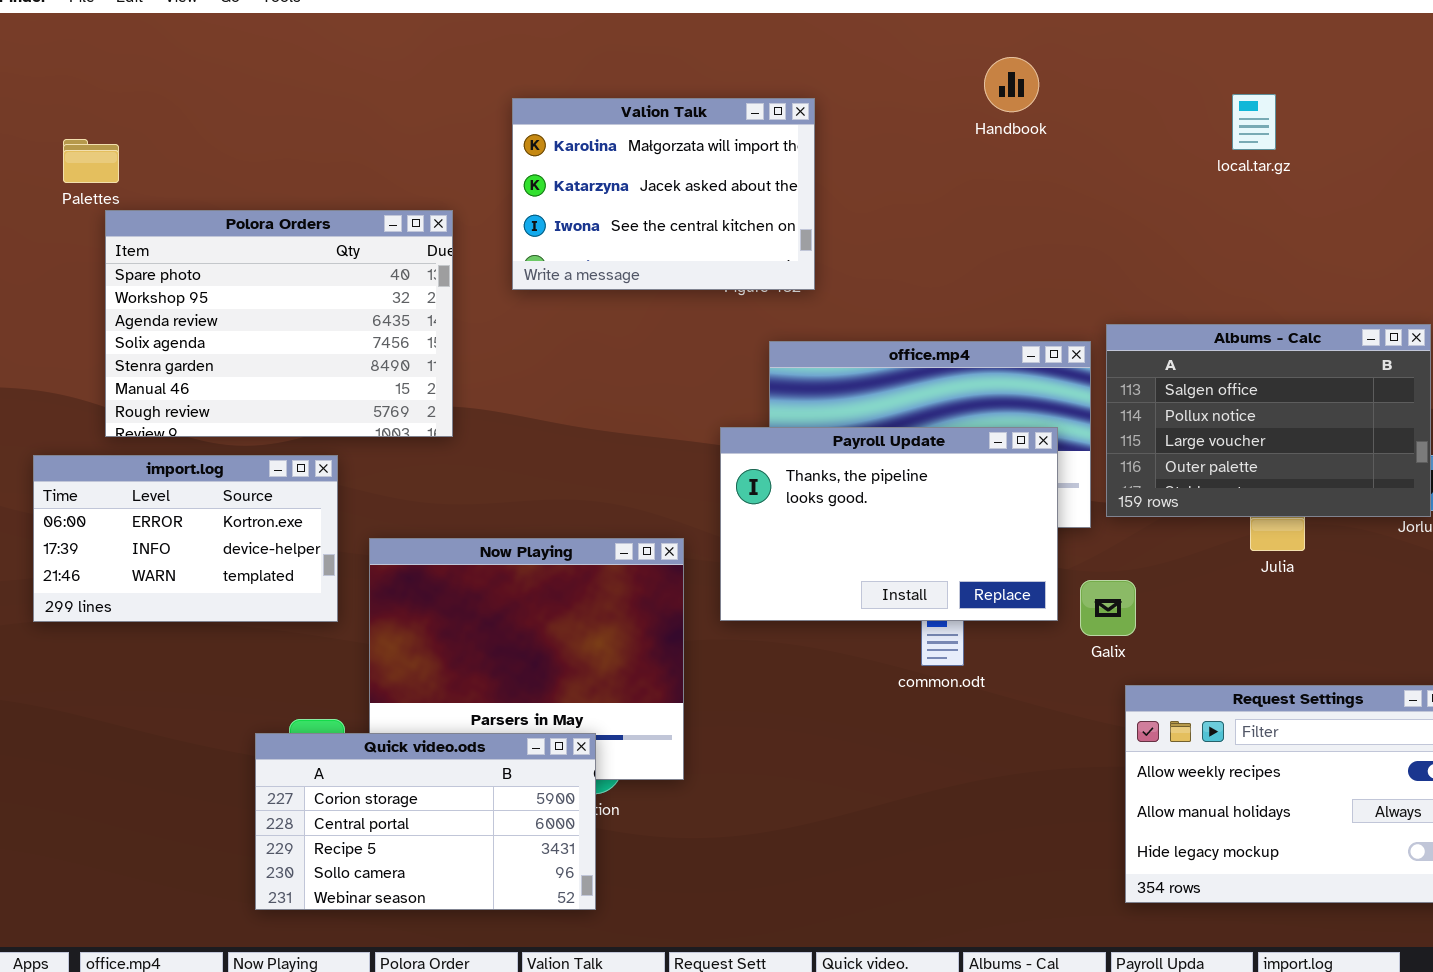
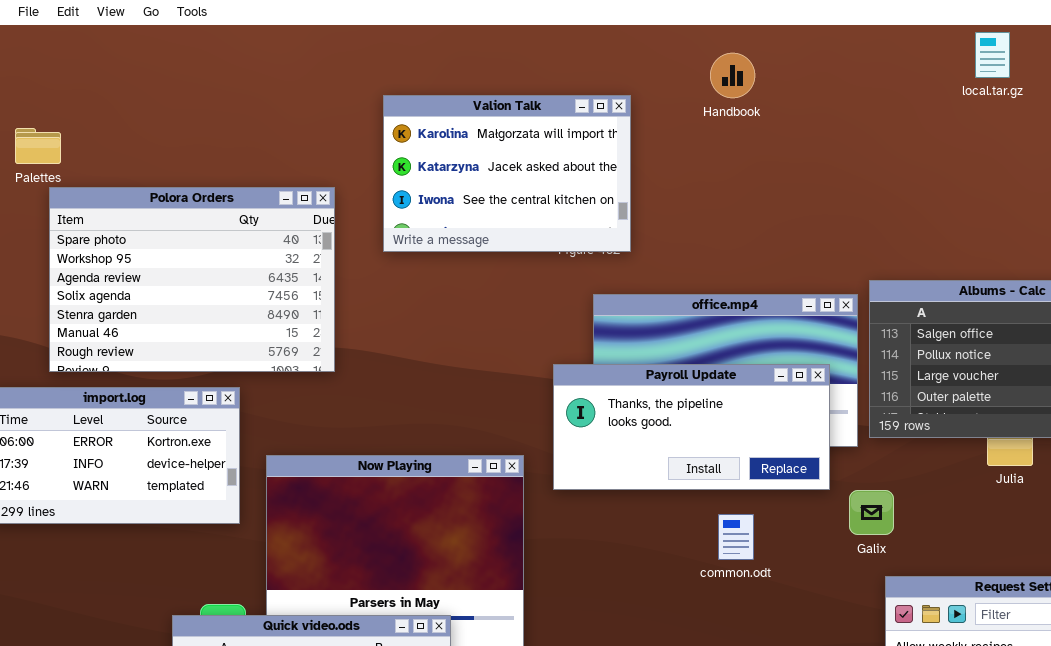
Handbook: [984,57,1039,112] -> [710,53,755,98], moved
local.tar.gz: [1232,94,1276,150] -> [975,32,1010,78], moved
Payroll Update: [720,427,1058,621] -> [553,364,830,490], resized

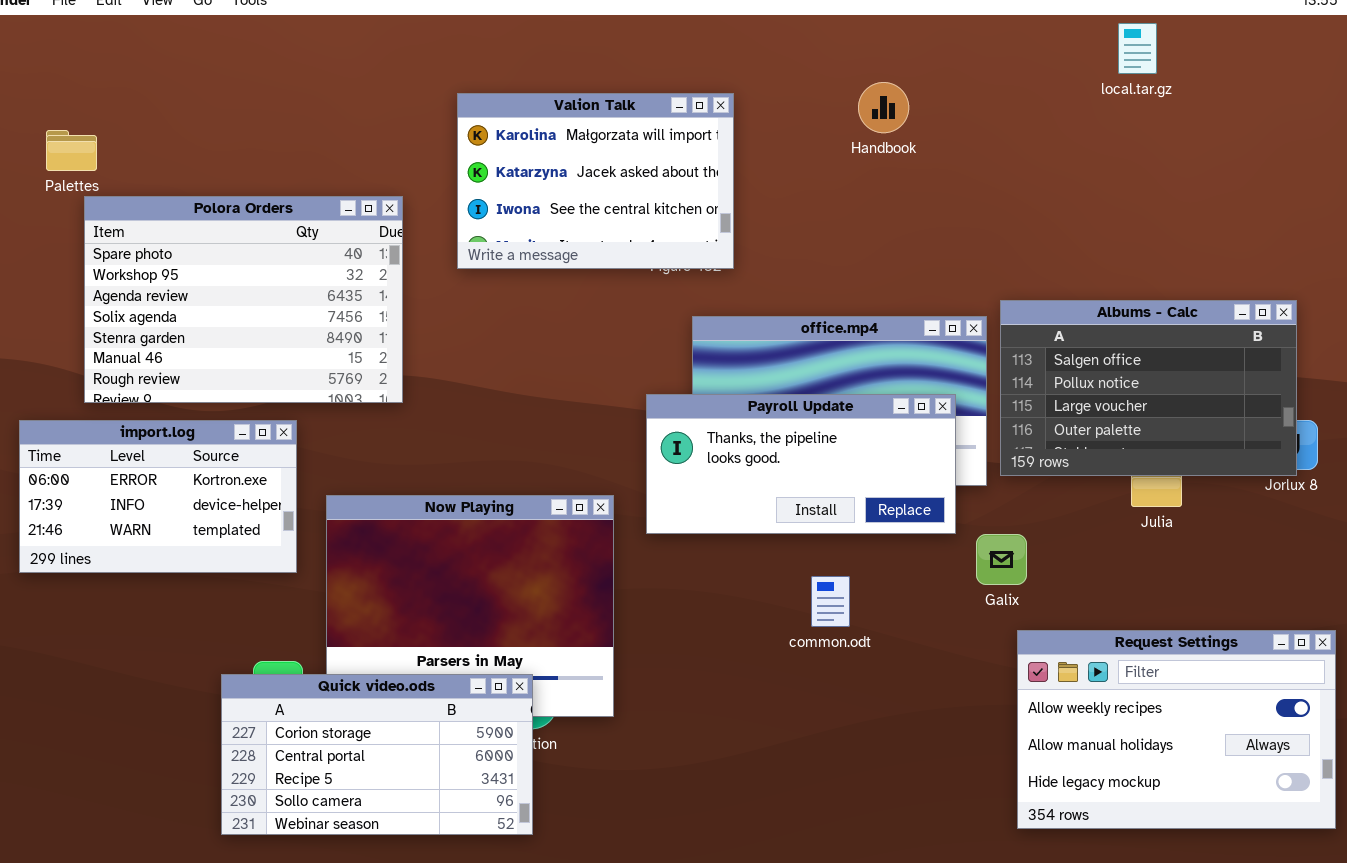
Handbook: [710,53,755,98] -> [858,82,909,133], moved
common.odt: [718,514,754,560] -> [811,576,850,627], moved

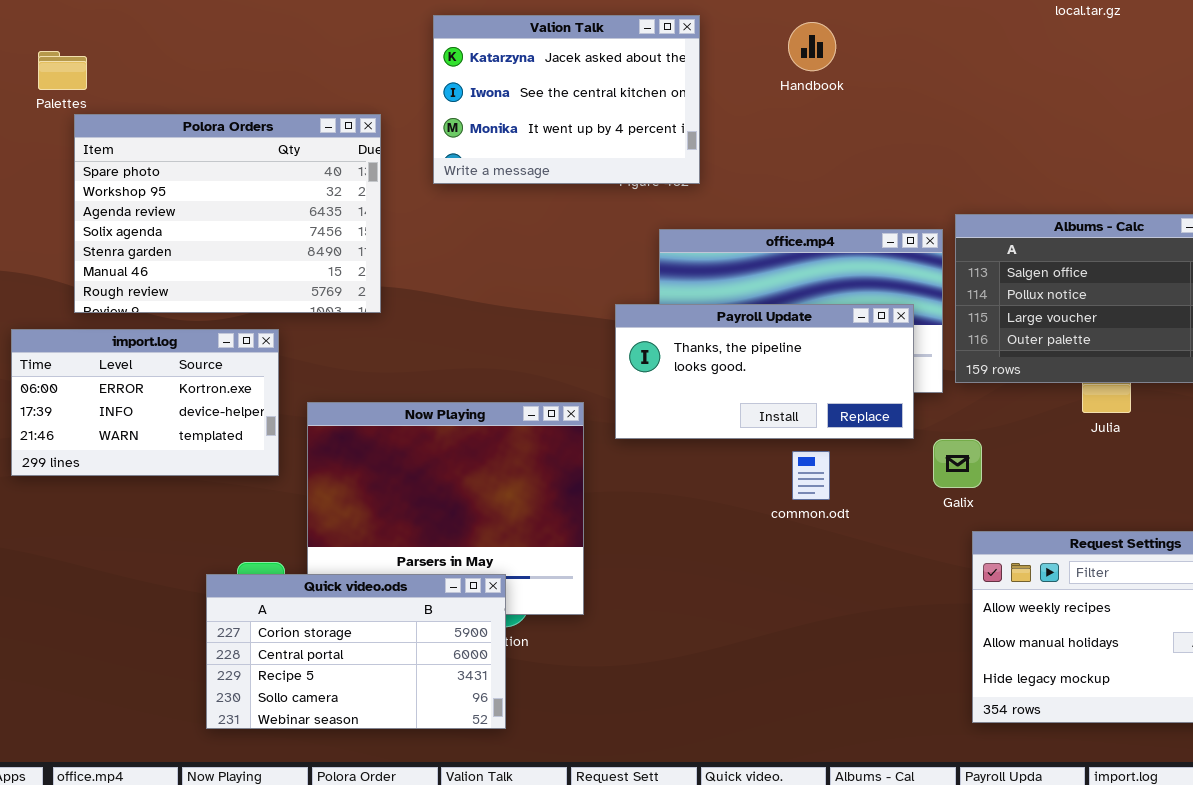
Handbook: [858,82,909,133] -> [788,22,836,71], moved
Valion Talk: [457,93,734,269] -> [433,15,700,184], scrolled down 1 row
common.odt: [811,576,850,627] -> [792,451,830,500], moved

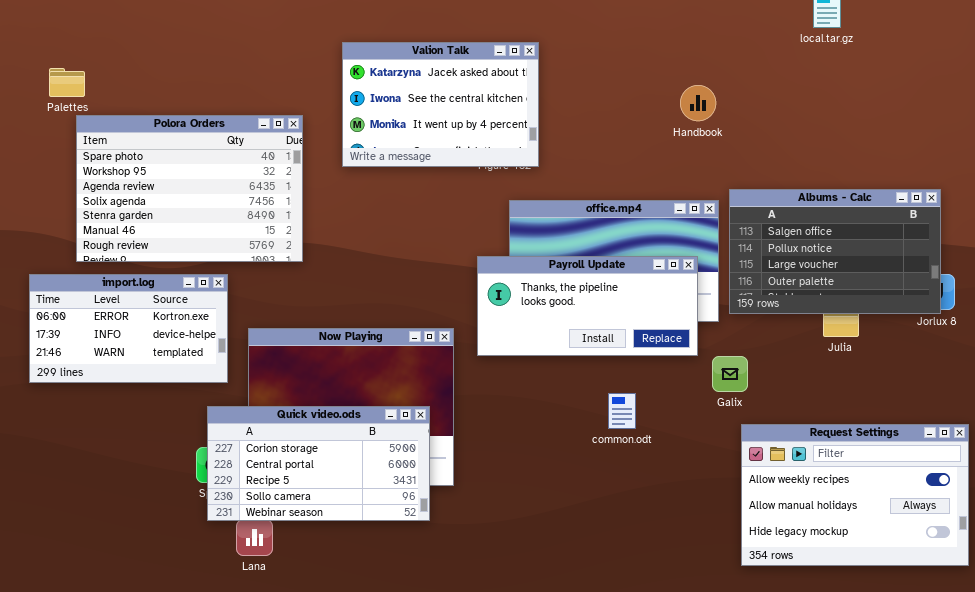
Handbook: [788,22,836,71] -> [680,85,716,121], moved
common.odt: [792,451,830,500] -> [608,393,636,429], moved
Quick video.ods: [206,574,506,729] -> [207,406,430,521], moved

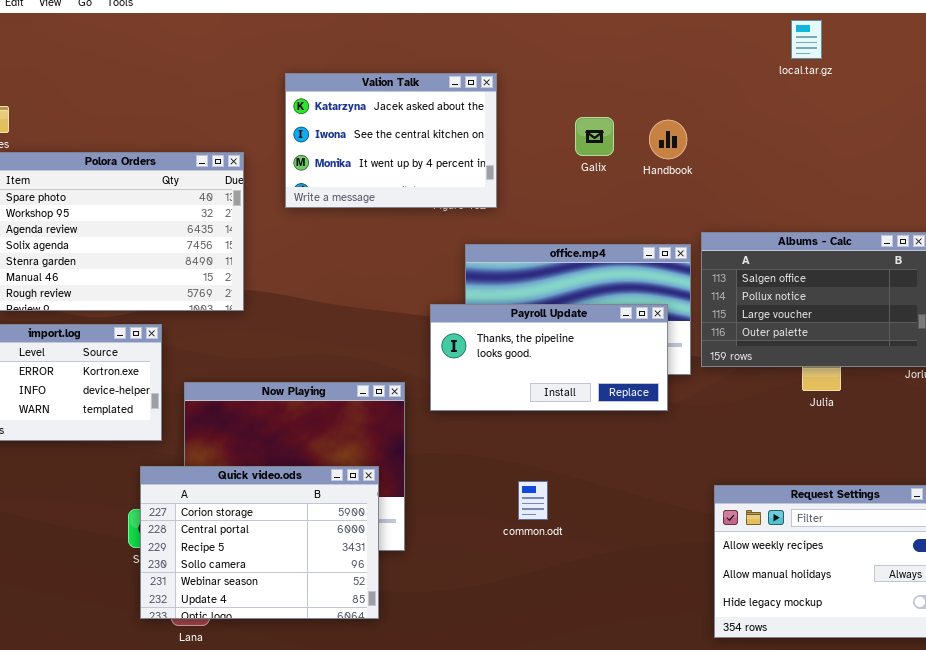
Galix: [712,356,748,392] -> [575,117,614,156], moved
common.odt: [608,393,636,429] -> [518,481,548,520], moved
Quick video.ods: [207,406,430,521] -> [140,466,379,619], resized

